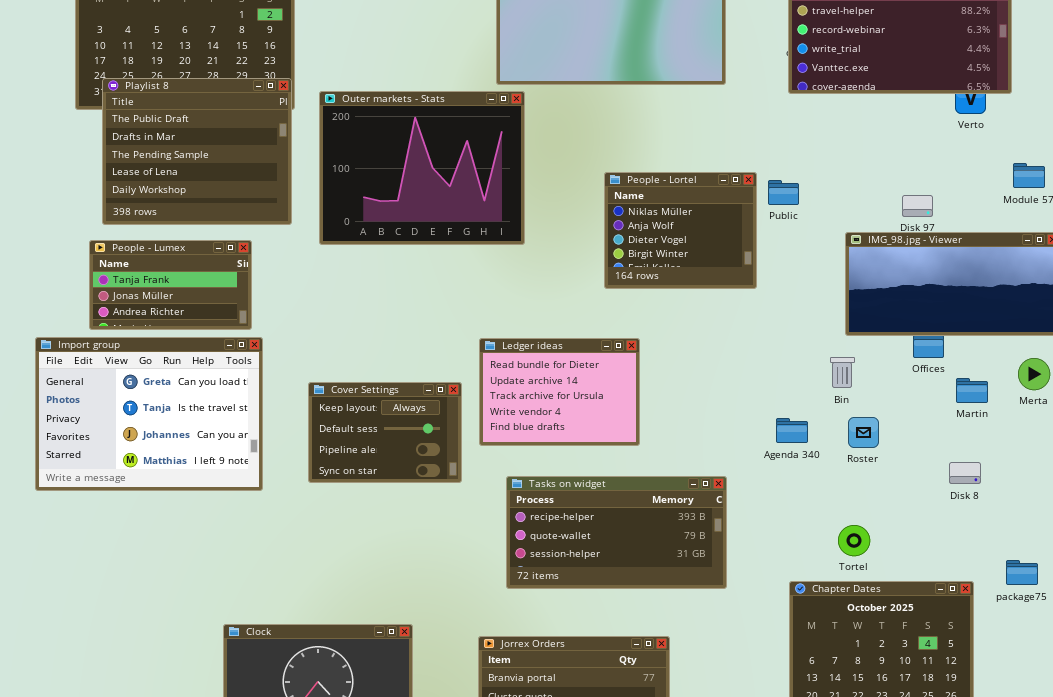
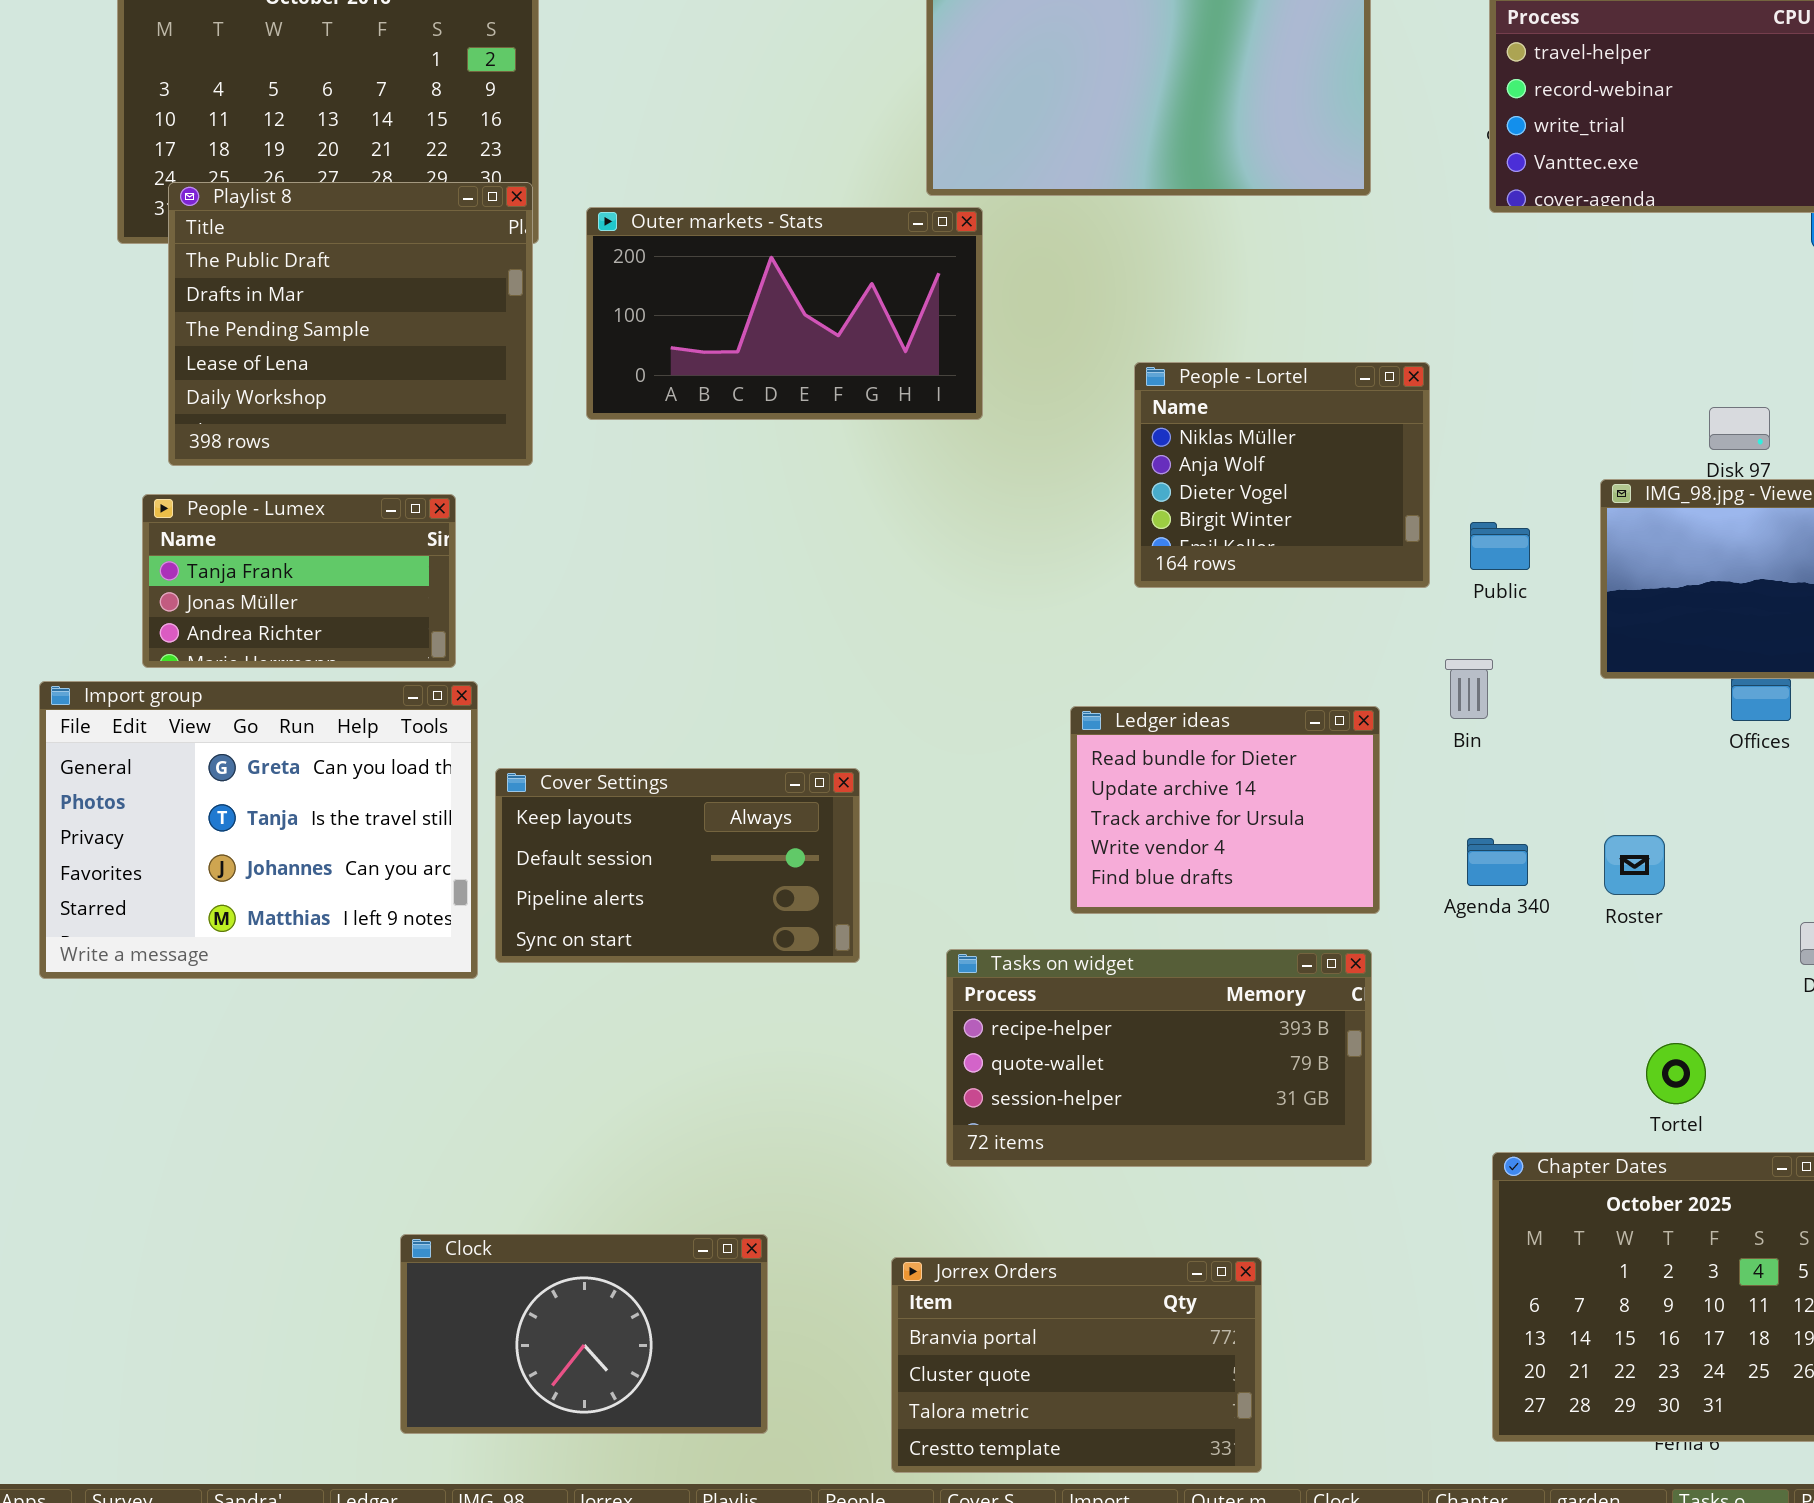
Outer markets - Stats: [319,91,525,245] -> [586,207,983,420], resized
Public: [768,180,799,205] -> [1470,522,1530,570], moved
Ledger ideas: [479,338,640,446] -> [1070,706,1380,914], moved
Bin: [830,357,855,388] -> [1445,659,1493,719], moved
Cover Settings: [308,382,462,483] -> [495,768,860,963], resized
Tortel: [838,525,870,556] -> [1646,1043,1706,1104], moved

